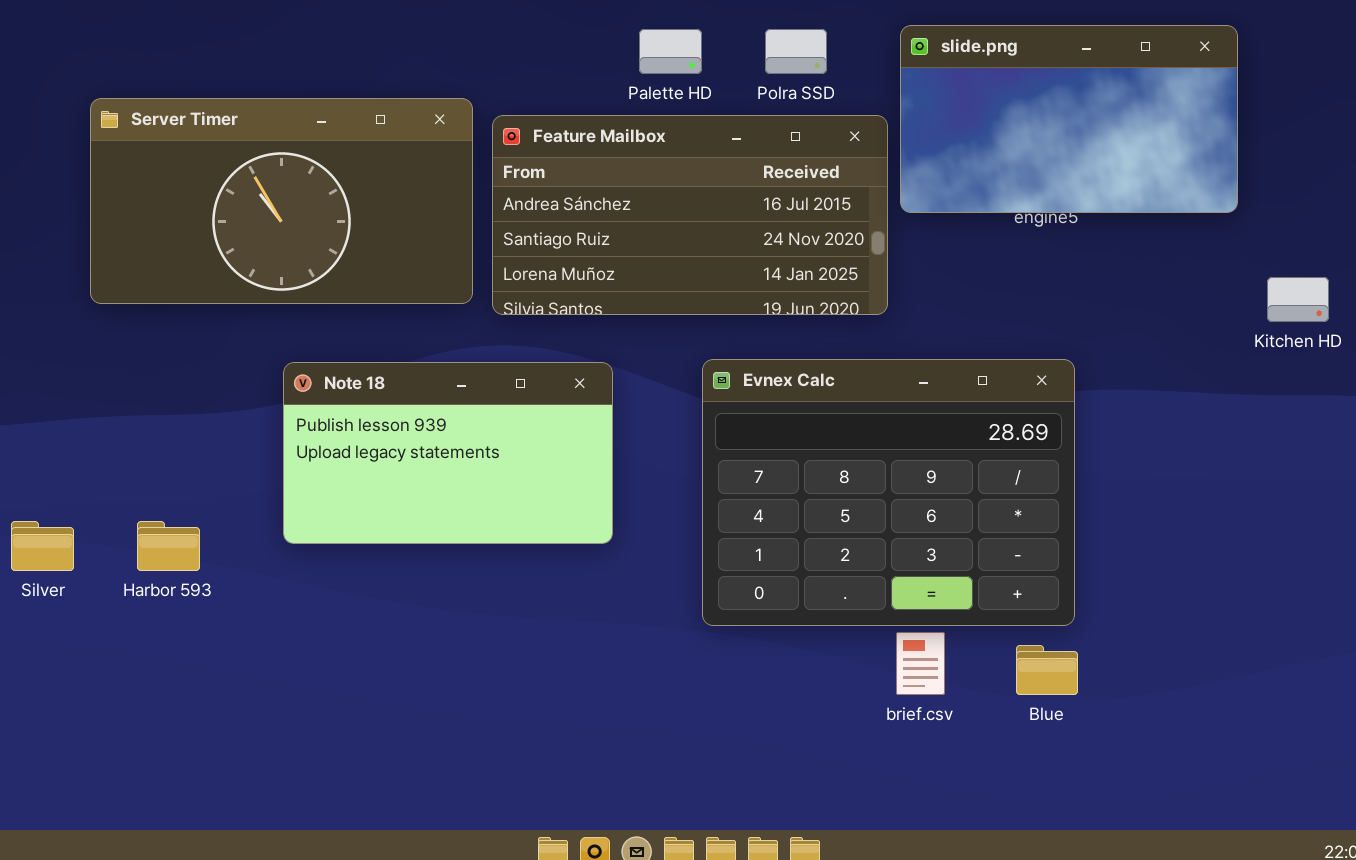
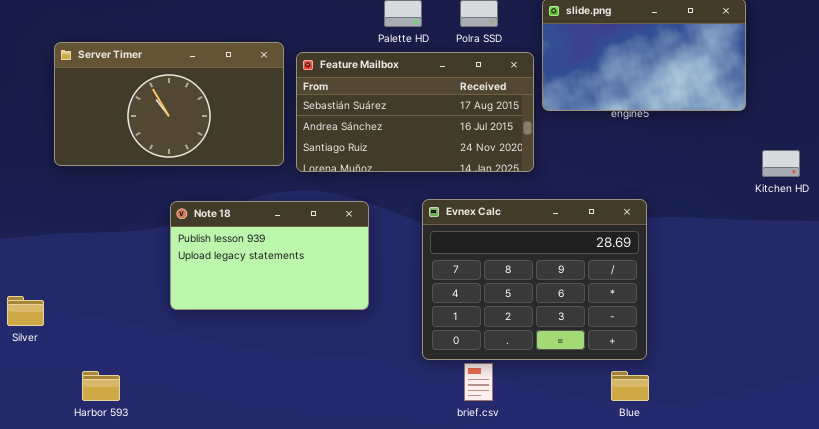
Feature Mailbox: [492,115,888,315] -> [296,52,534,172], scrolled up 1 row
Harbor 593: [137,521,200,571] -> [82,371,120,401], moved
brief.csv: [896,632,945,695] -> [464,363,493,401], moved

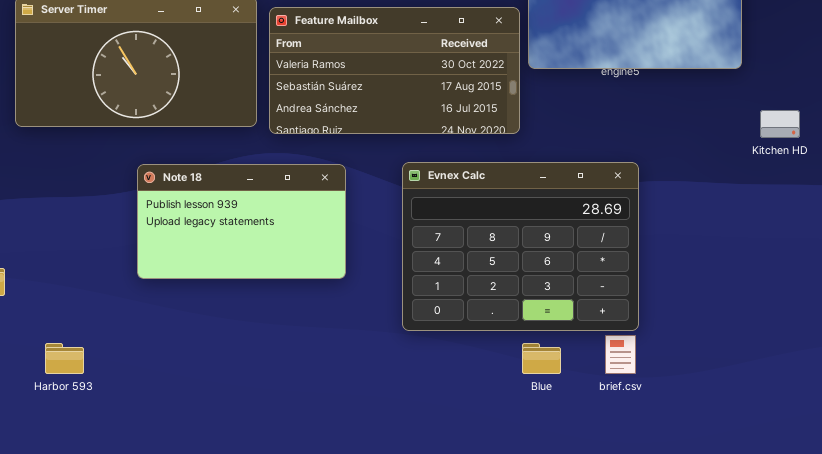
Feature Mailbox: [296,52,534,172] -> [269,7,520,134], scrolled up 1 row
brief.csv: [464,363,493,401] -> [605,335,636,374], moved
Blue: [611,371,649,401] -> [522,343,561,374], moved

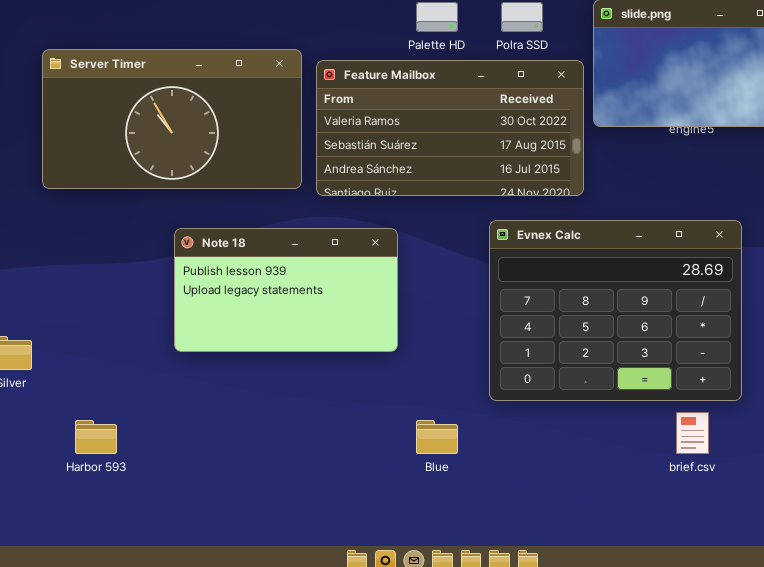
Evnex Calc: [402,162,639,331] -> [489,220,742,401], moved
Blue: [522,343,561,374] -> [416,420,458,454], moved

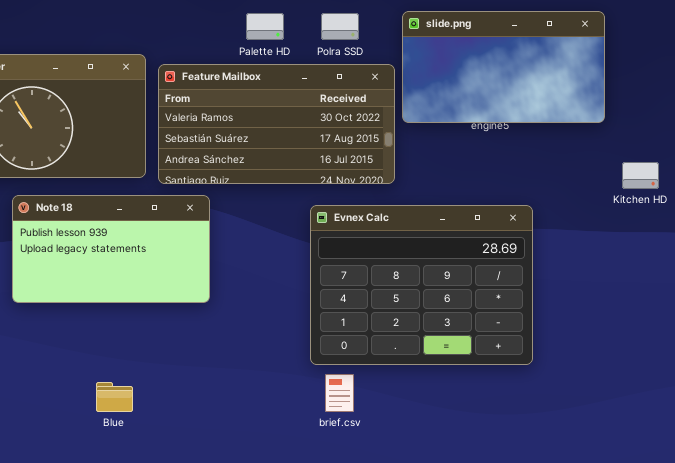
Note 18: [174,228,398,352] -> [12,195,210,303], moved
brief.csv: [676,412,709,454] -> [325,374,354,412], moved
Blue: [416,420,458,454] -> [96,382,133,412], moved

